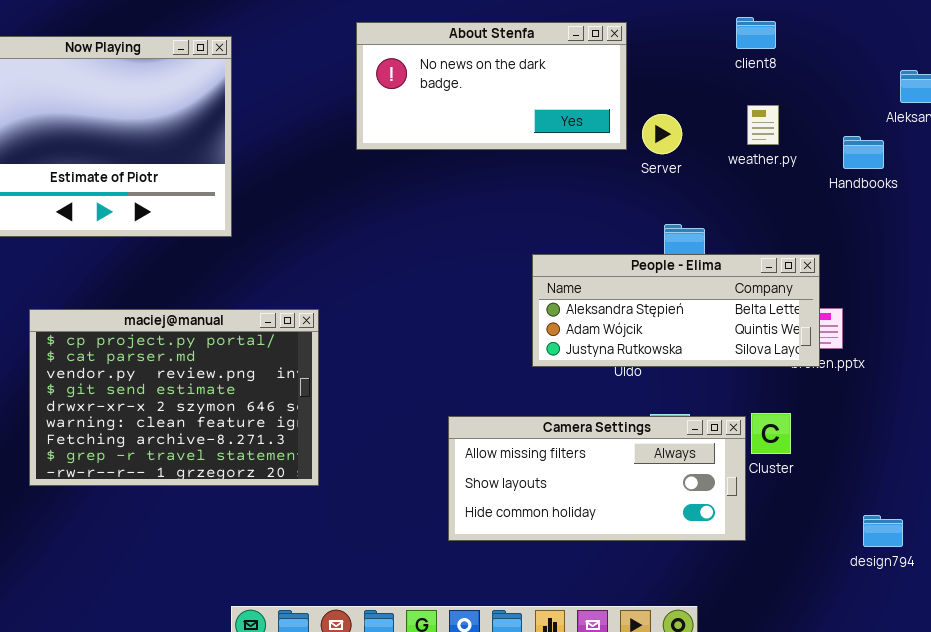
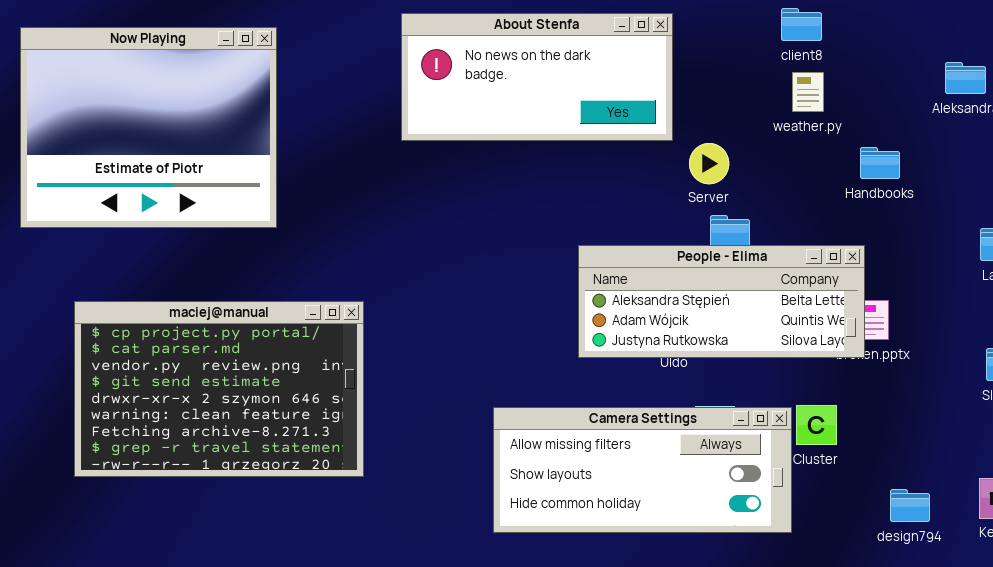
weather.py: [747,105,779,145] -> [792,72,824,112], moved
Server: [642,114,682,154] -> [689,143,729,184], moved
Handbooks: [843,136,884,169] -> [860,147,900,179], moved
design794: [863,515,903,547] -> [890,489,930,522], moved

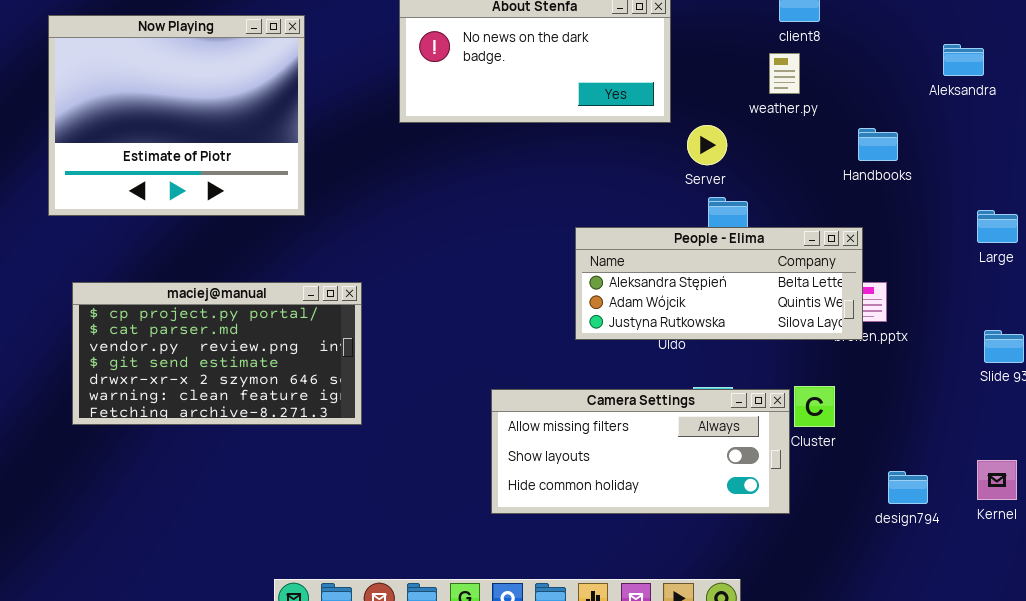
Now Playing: [20,27,277,228] -> [48,15,305,216], moved
weather.py: [792,72,824,112] -> [769,53,800,94], moved
maciej@manual: [74,301,364,477] -> [72,282,362,425], resized

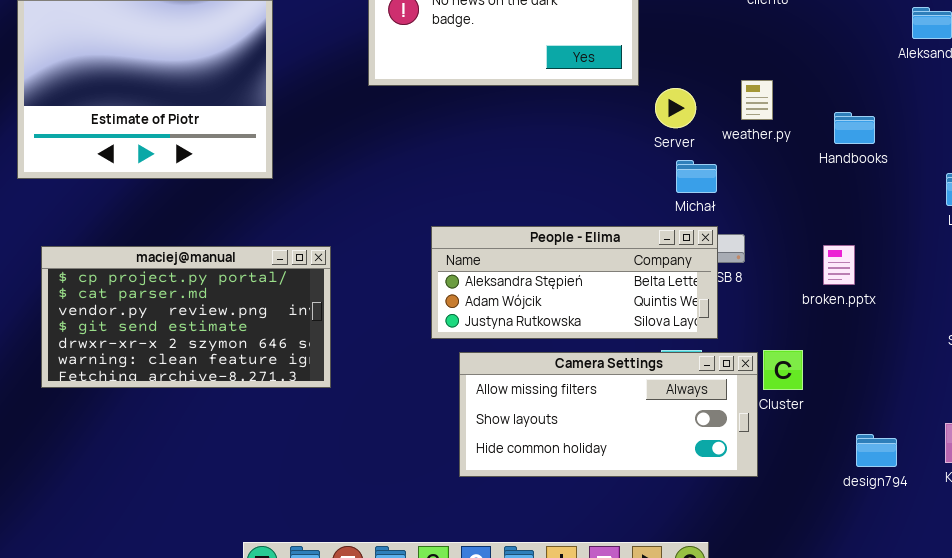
weather.py: [769,53,800,94] -> [741,80,773,120], moved
Handbooks: [858,128,898,161] -> [834,112,875,144], moved
People - Elima: [575,227,863,340] -> [431,226,718,339], moved

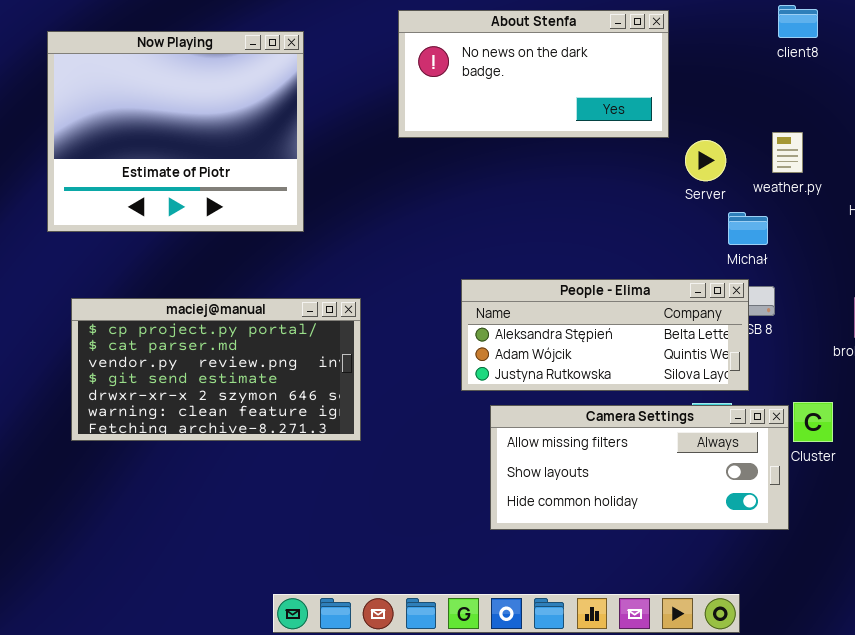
Michał: [676,160,717,193] -> [728,212,768,245], moved

